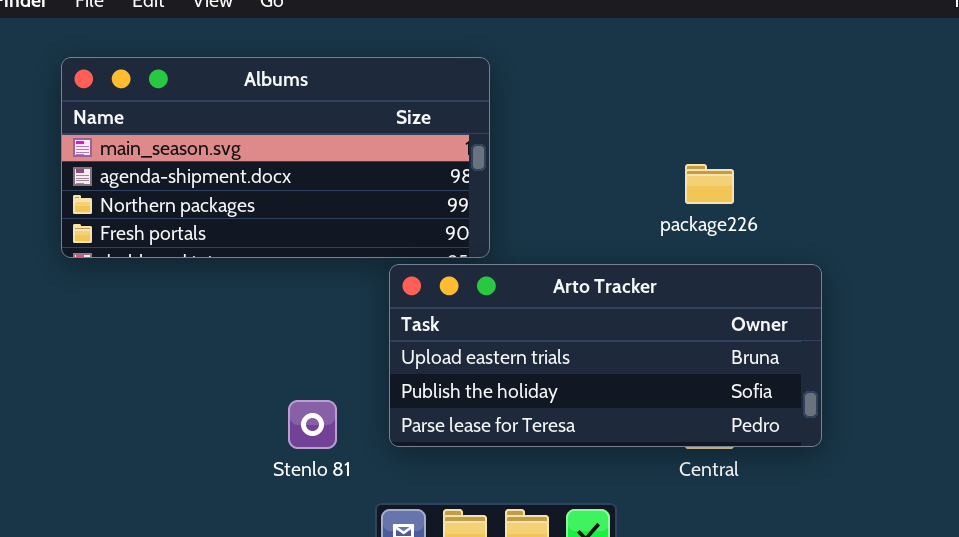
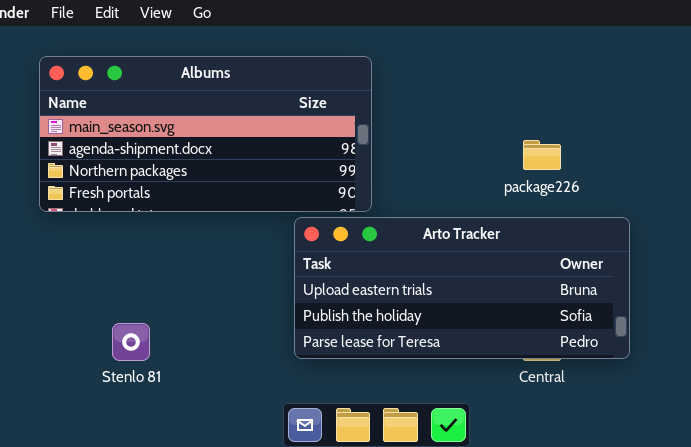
Stenlo 81: [288,400,337,449] -> [112,323,150,361], moved

